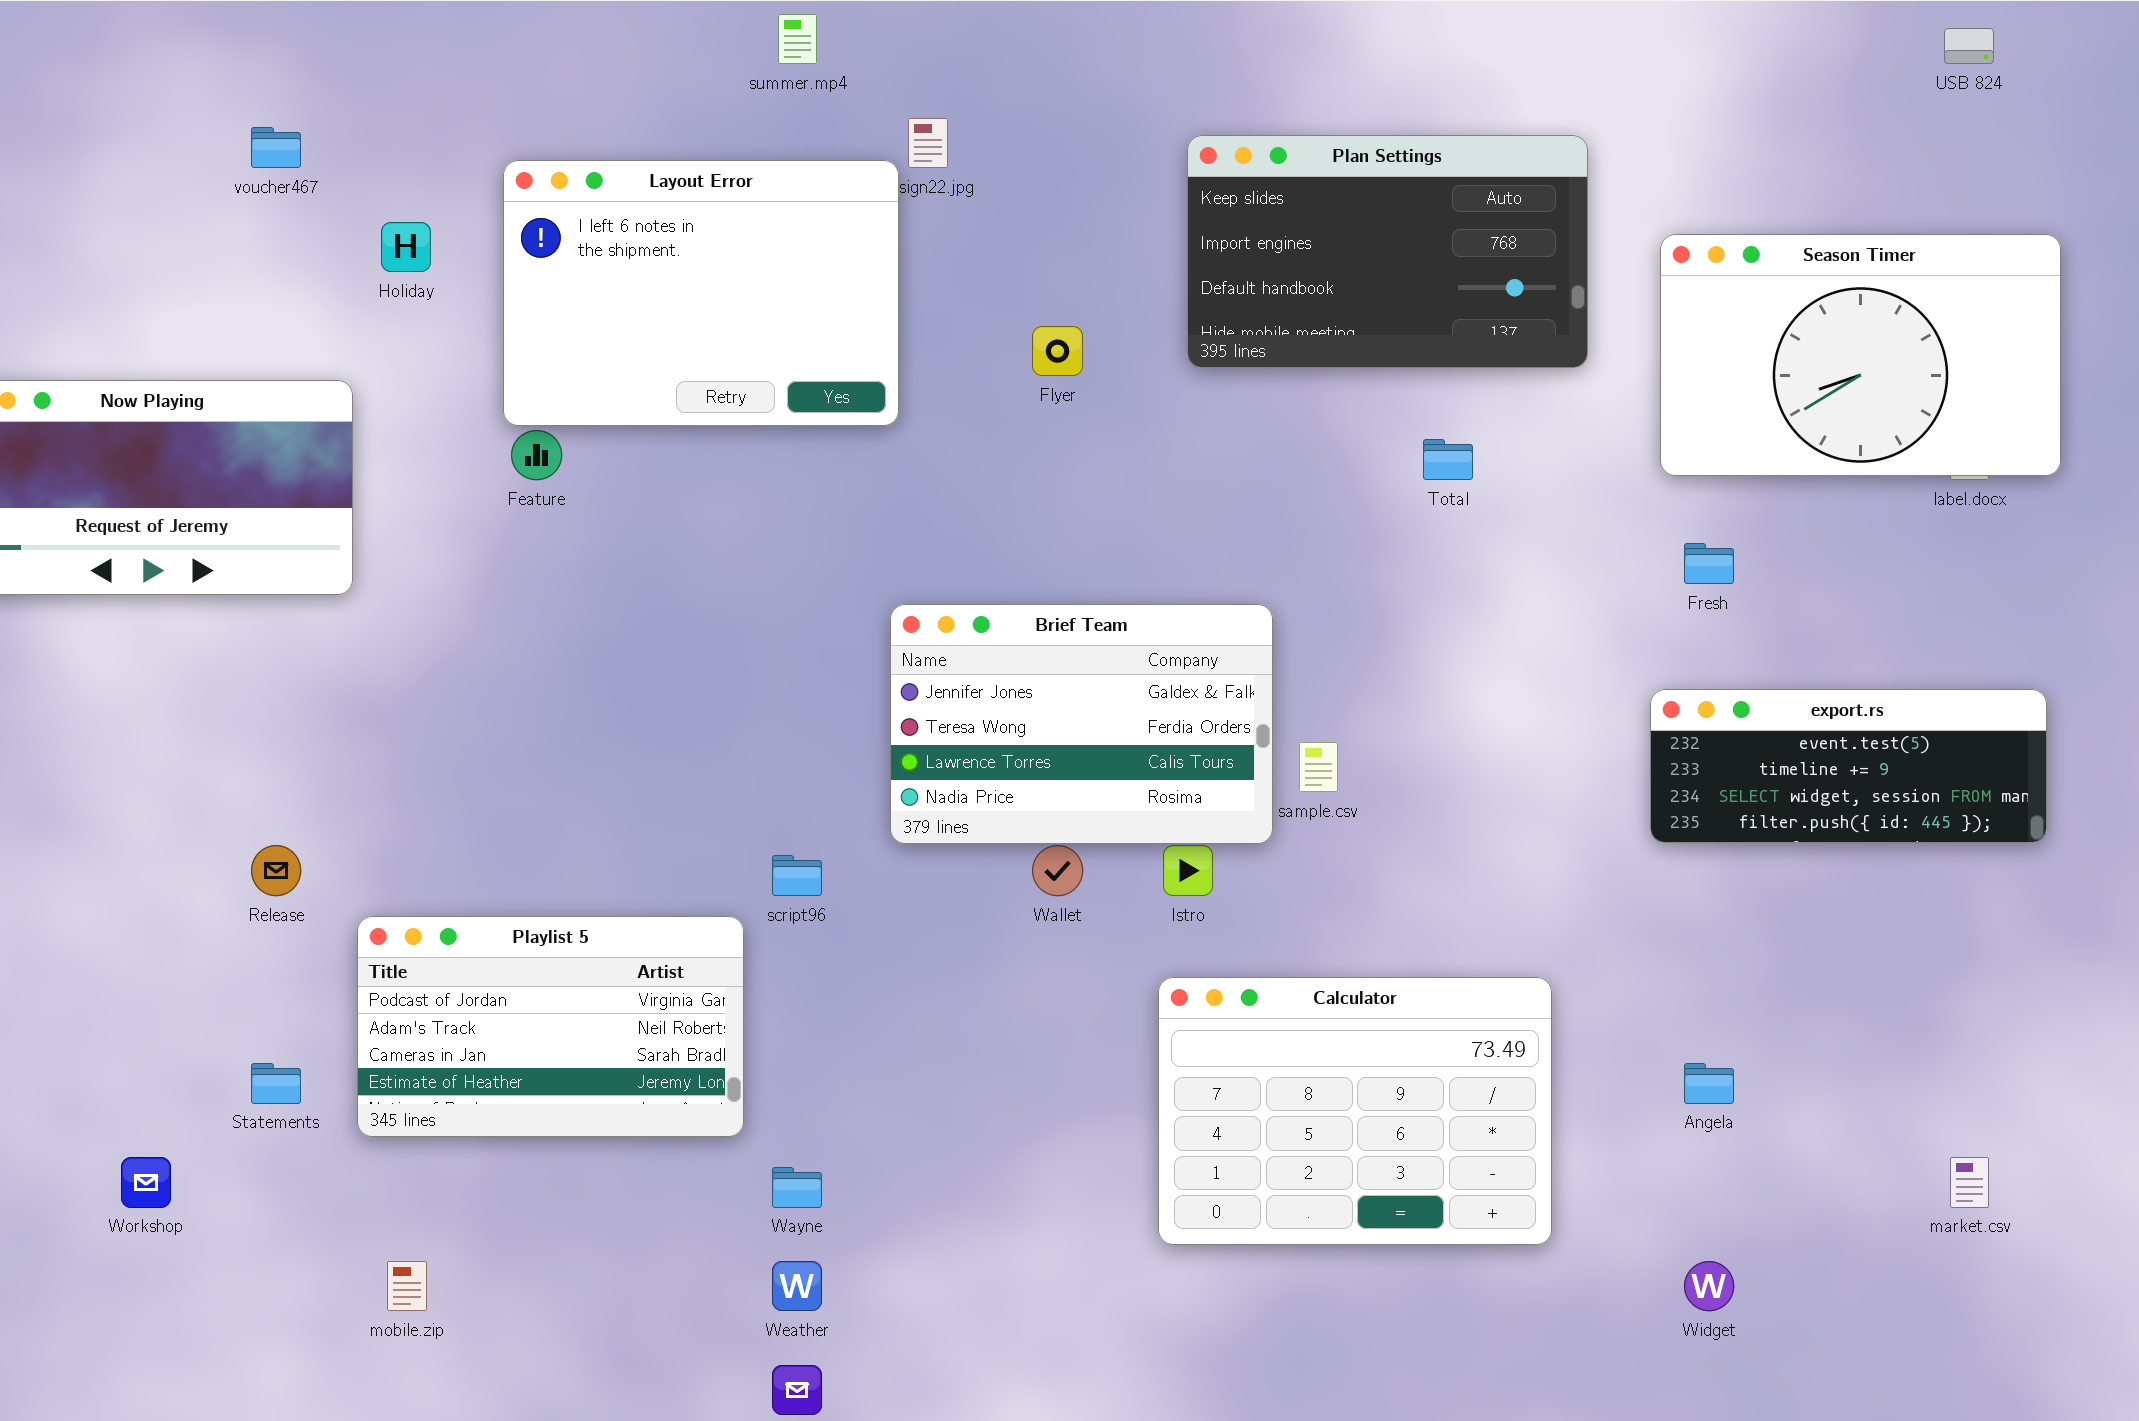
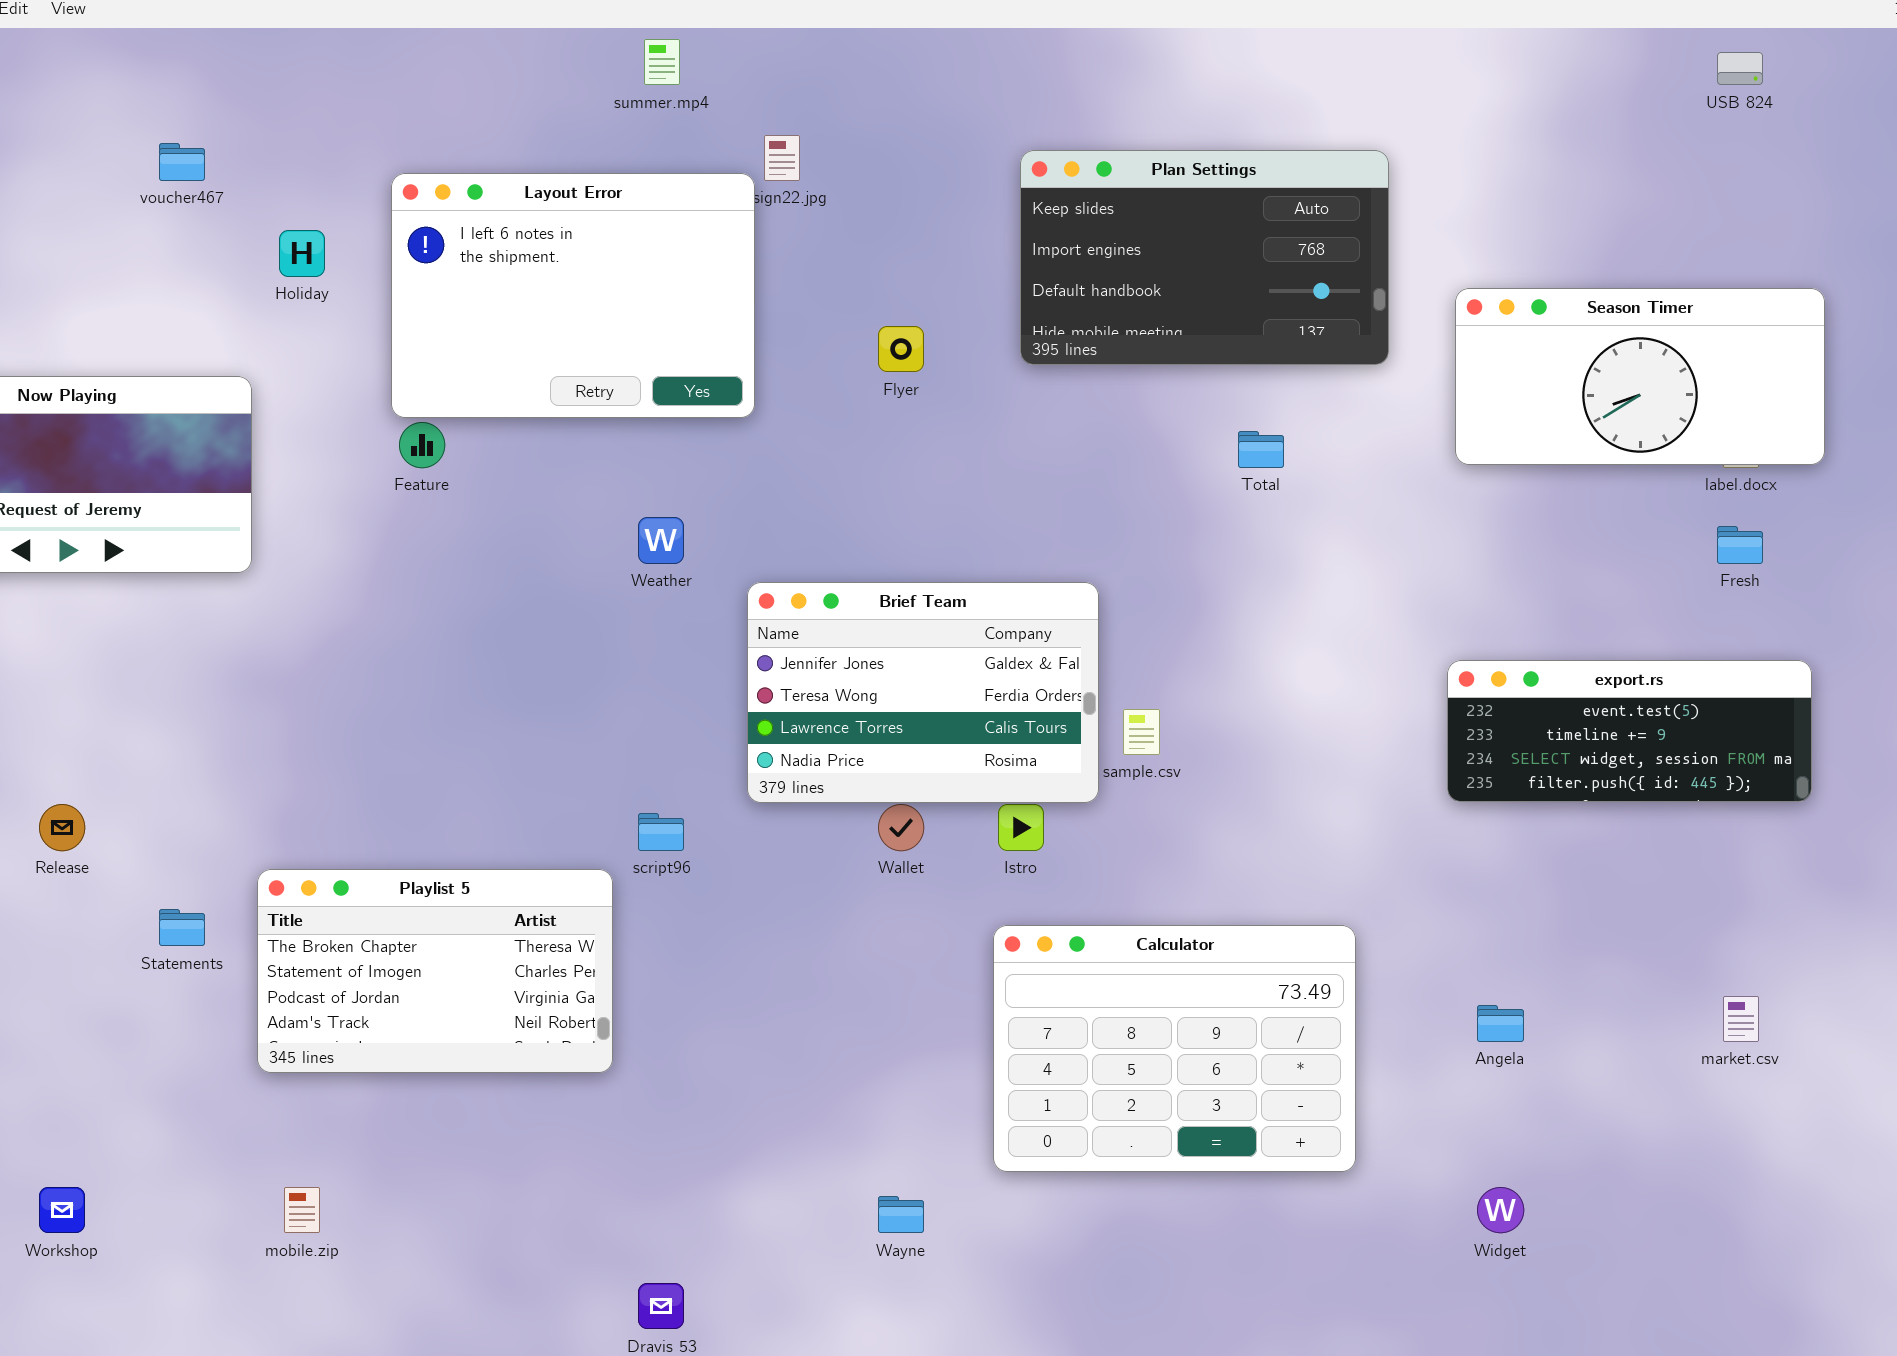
Season Timer: [1660,234,2061,476] -> [1455,288,1825,465], resized
Fresh: [1684,543,1734,584] -> [1717,526,1763,564], moved
Release: [251,845,301,896] -> [39,804,85,851], moved
Playlist 5: [357,916,744,1137] -> [257,869,613,1073], scrolled up 2 rows
Statements: [251,1063,301,1104] -> [159,909,205,946], moved
Workshop: [121,1157,171,1208] -> [39,1187,85,1233], moved
market.csv: [1950,1157,1989,1208] -> [1723,996,1759,1042], moved
Wayne: [772,1167,822,1208] -> [878,1196,924,1233], moved
Weather: [772,1261,822,1311] -> [638,517,684,564], moved

